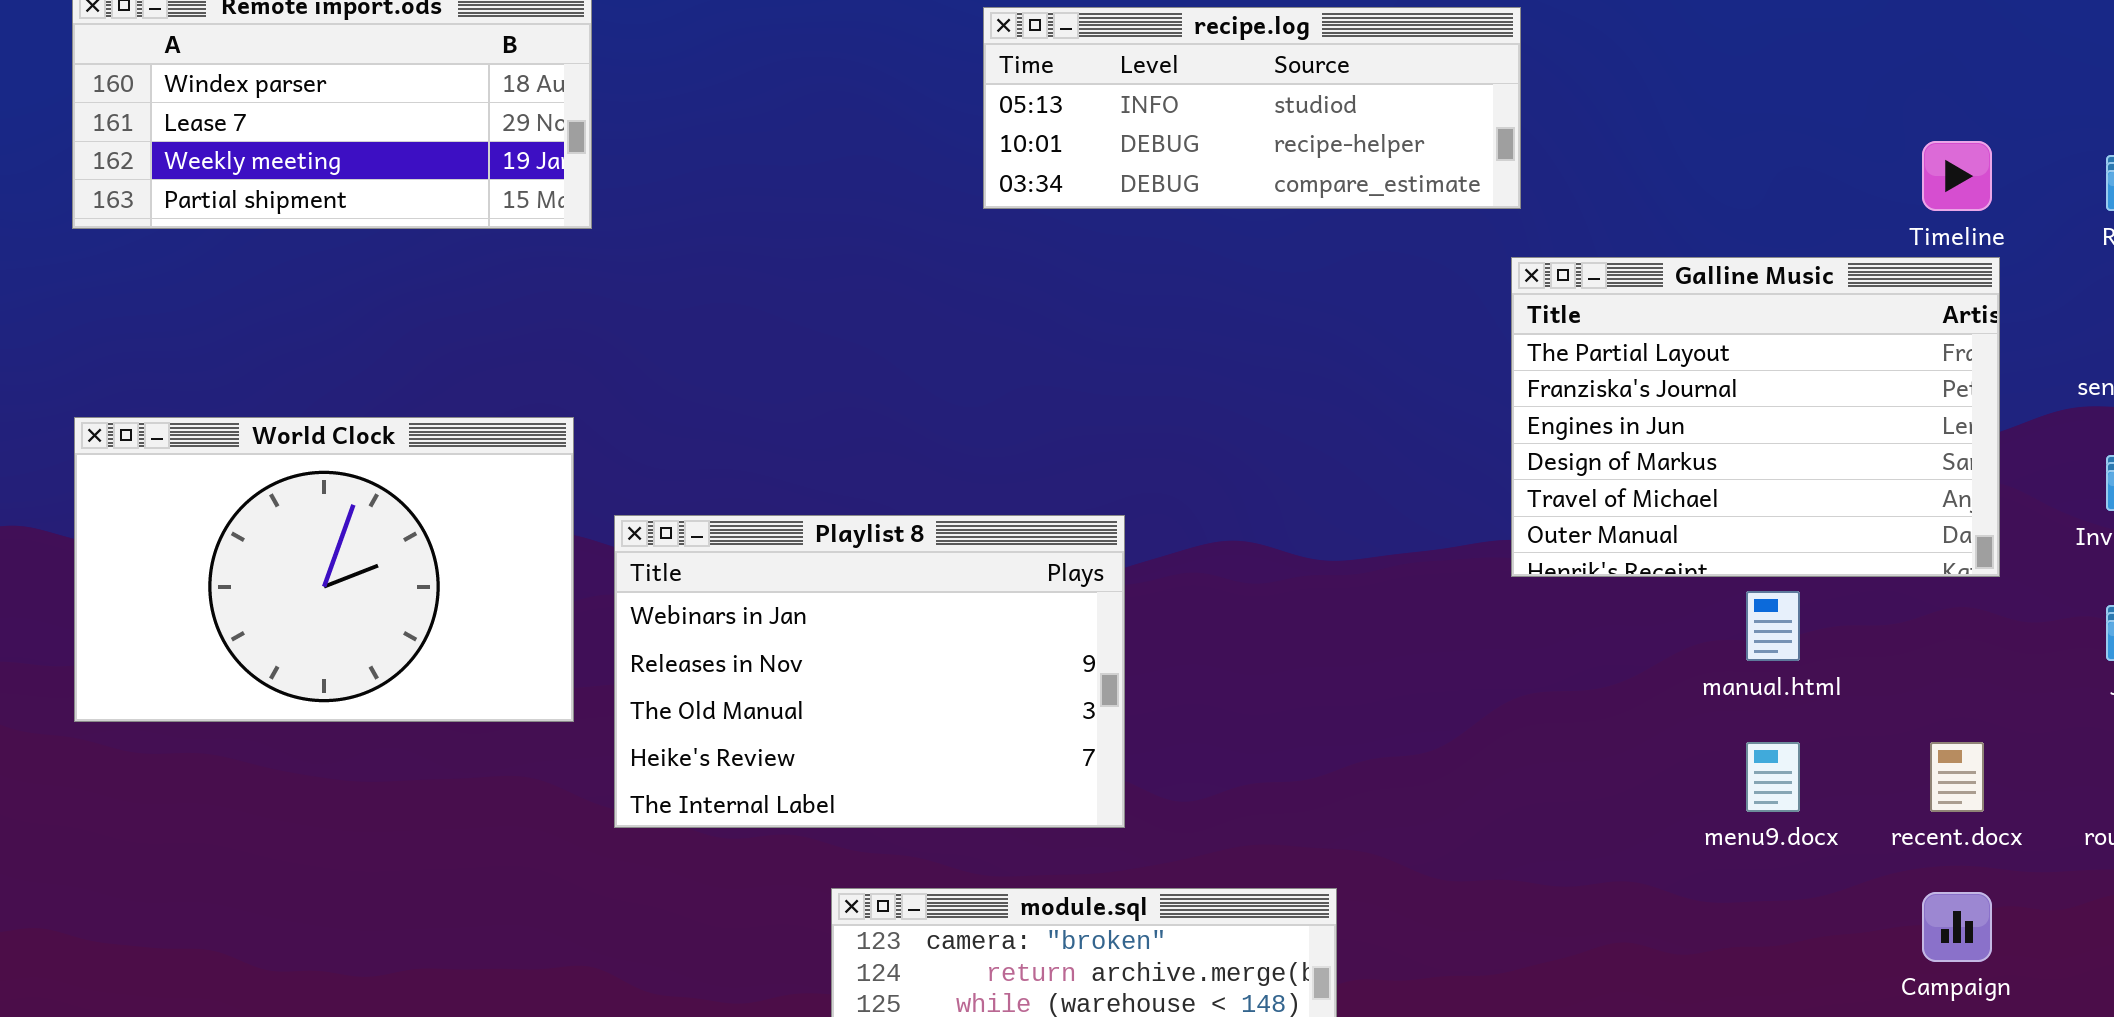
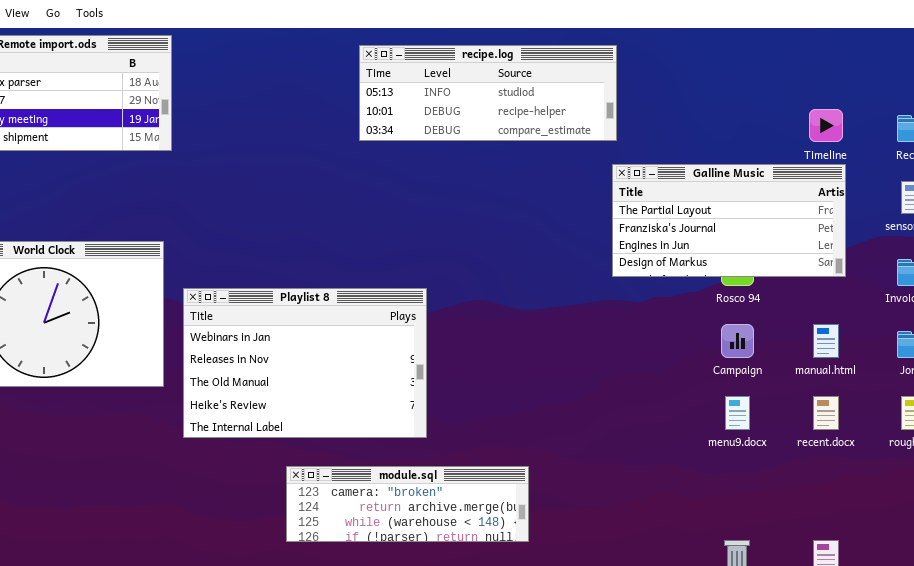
Galline Music: [1511,257,2000,577] -> [612,164,846,277], resized
manual.html: [1746,591,1800,661] -> [813,324,839,358], moved
Campaign: [1922,892,1992,962] -> [721,324,754,358], moved

